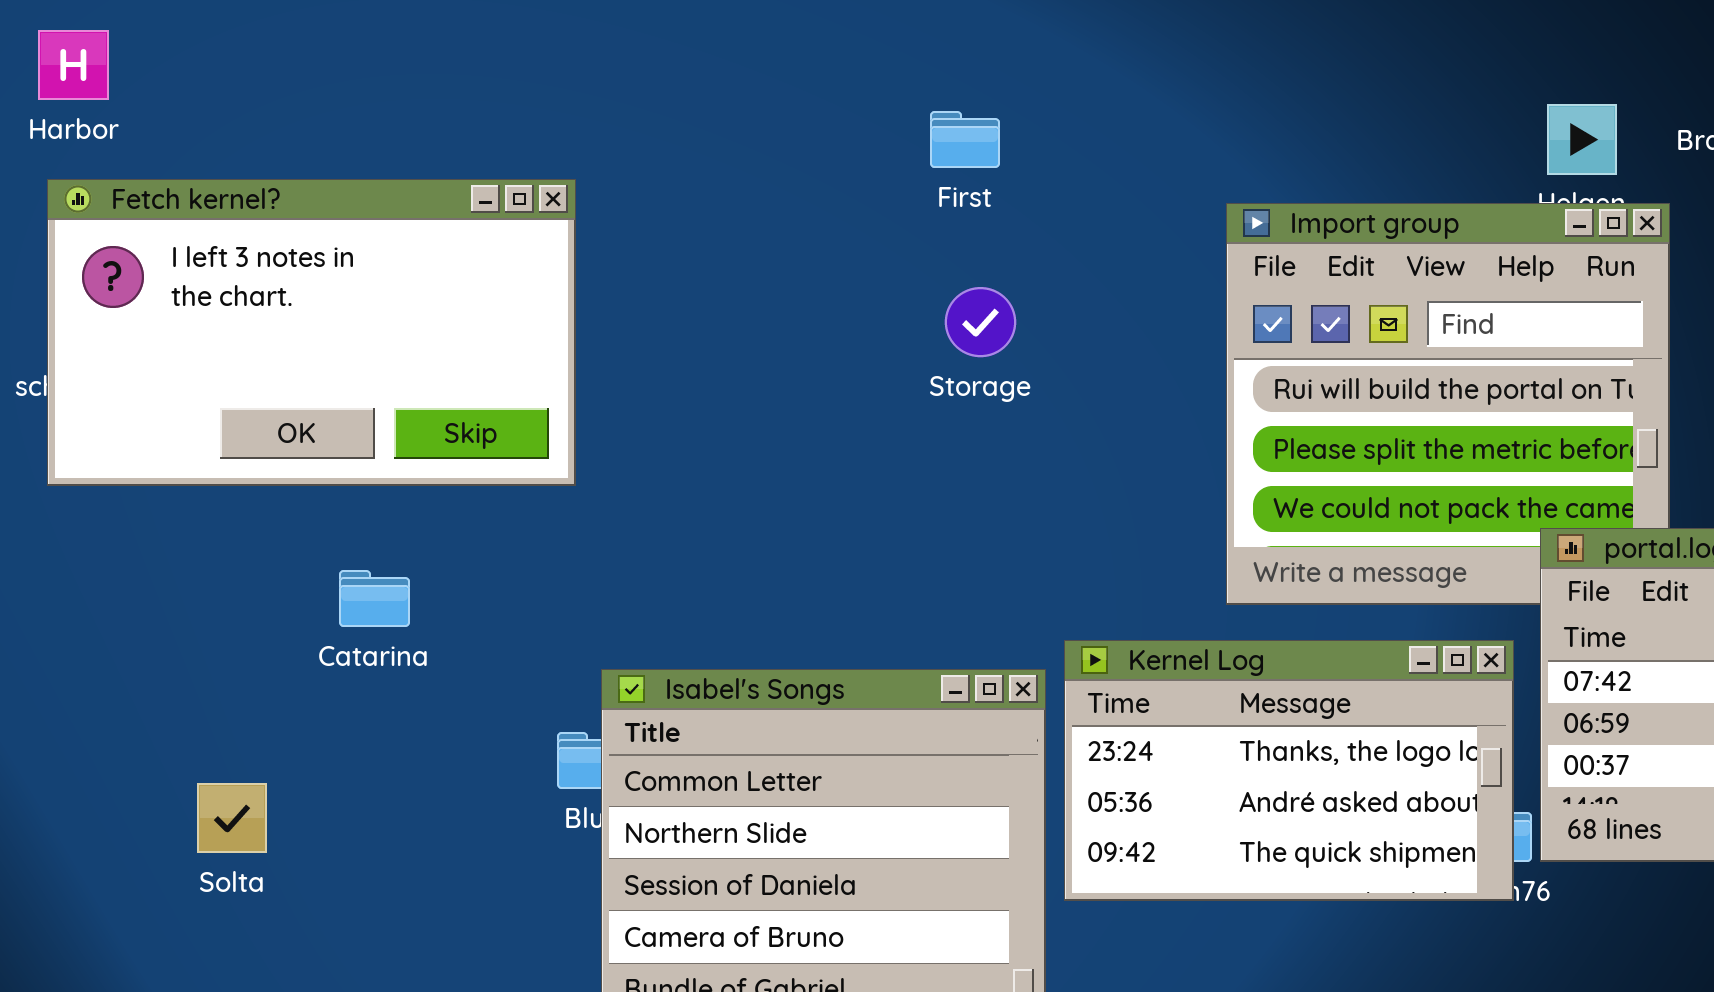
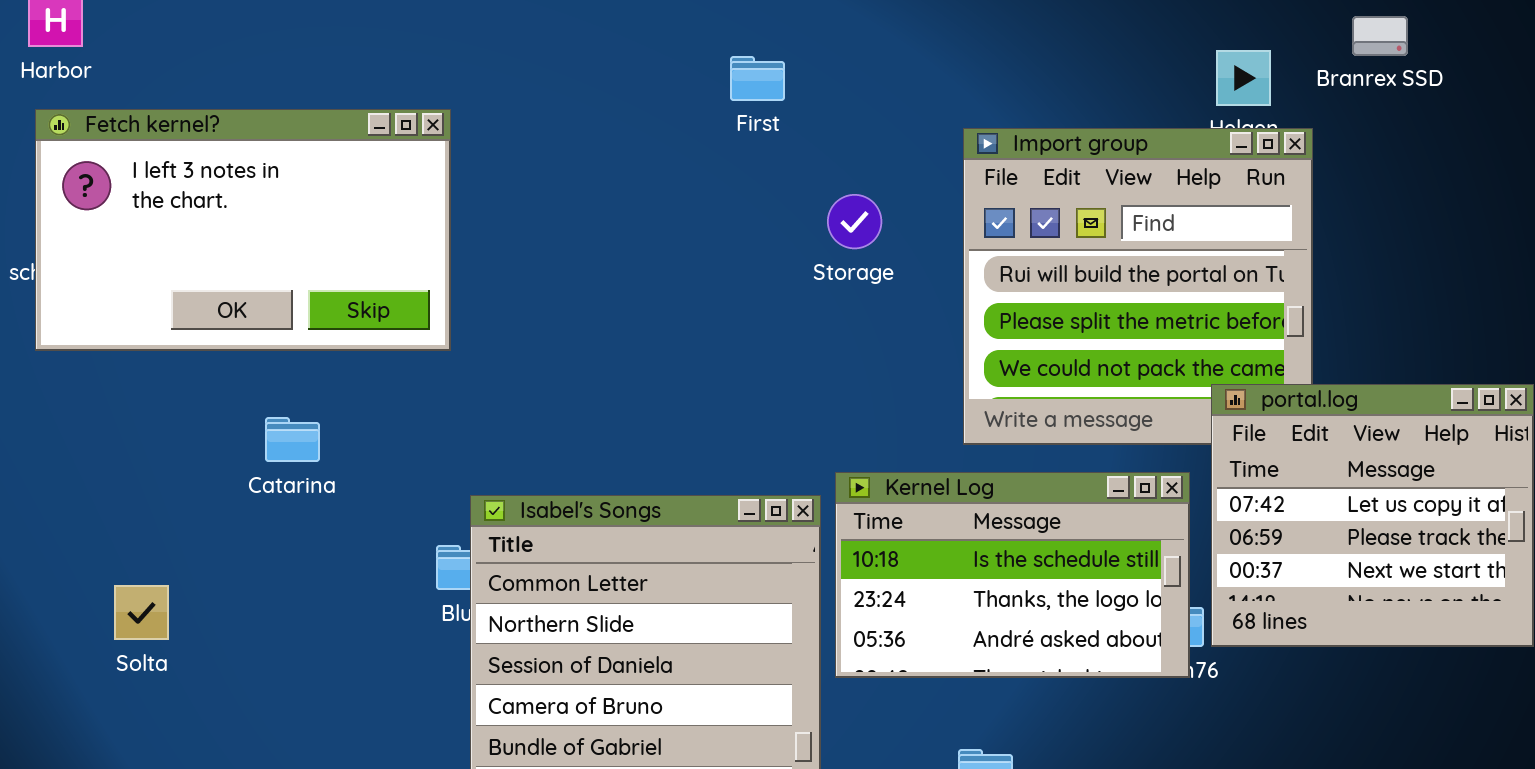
Storage: [945,287,1016,357] -> [827,194,882,249], moved
Kernel Log: [1064,640,1514,901] -> [835,472,1190,678], scrolled up 1 row
Solta: [197,783,267,853] -> [114,585,169,640], moved

